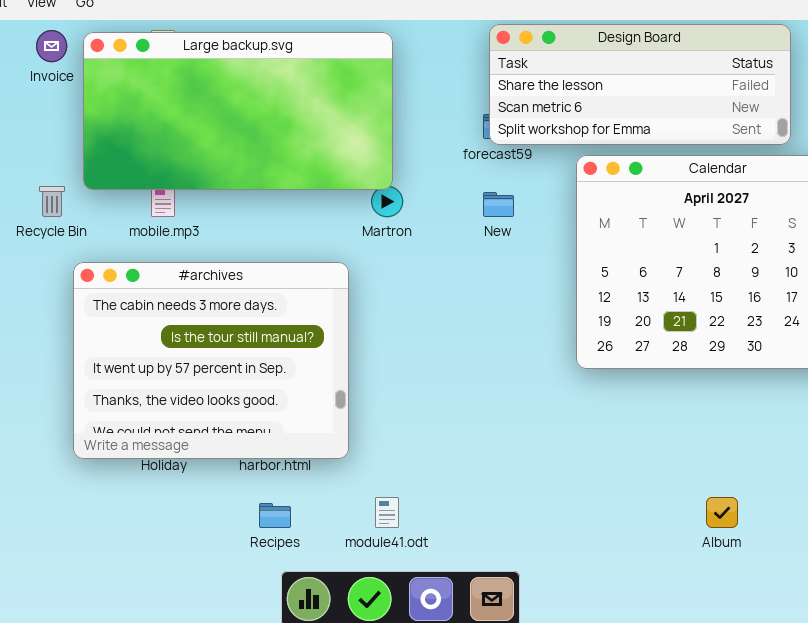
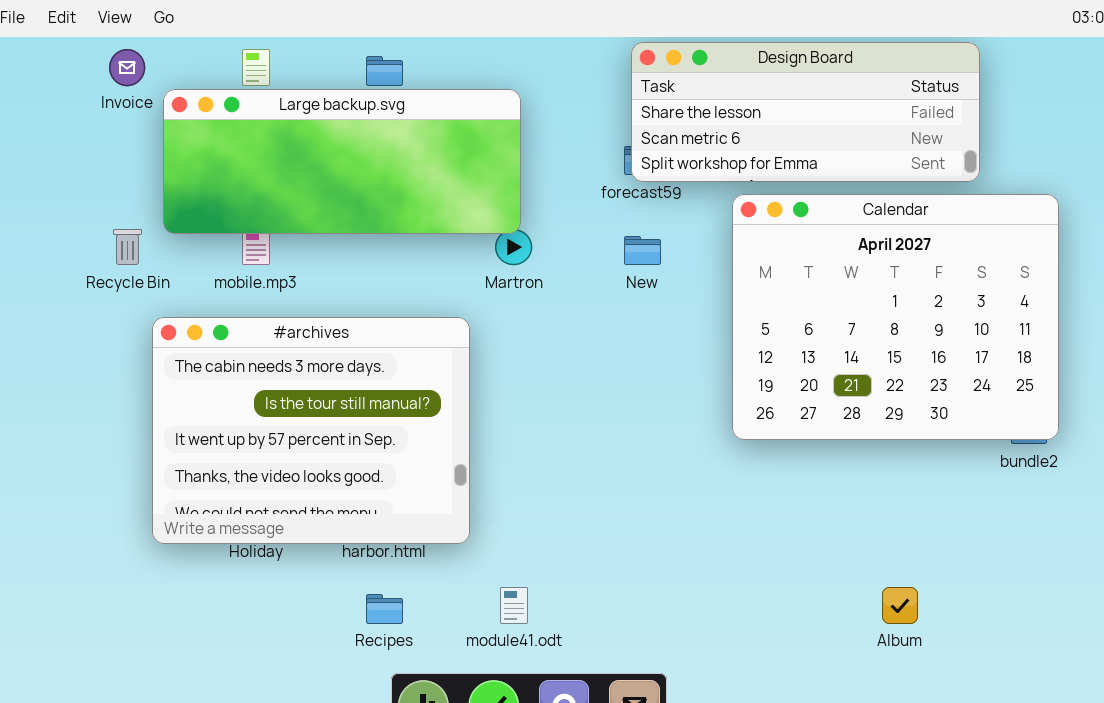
Large backup.svg: [83,32,393,190] -> [163,89,521,234], resized

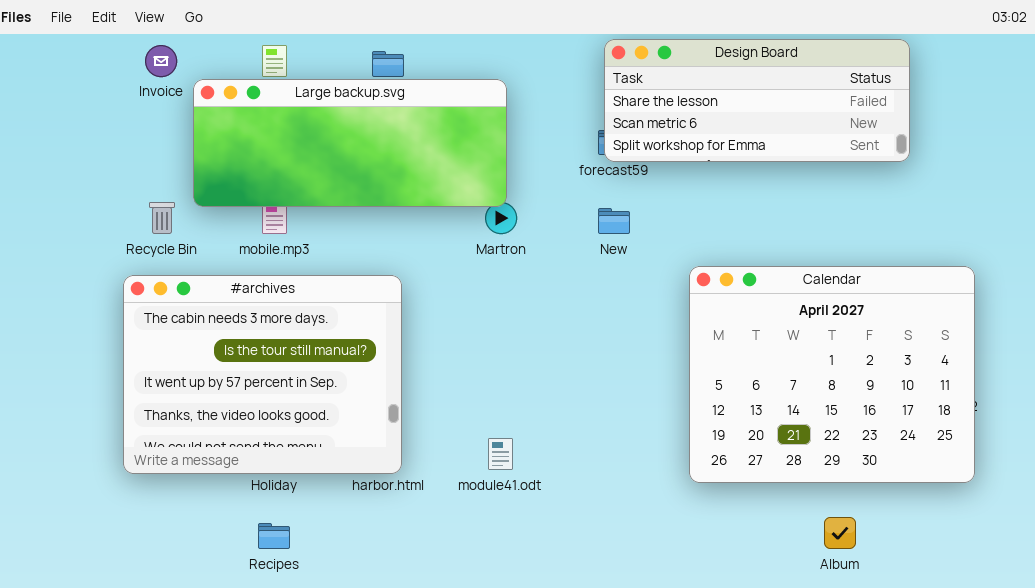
Calendar: [732,194,1059,440] -> [689,266,975,483], moved
#archives: [152,317,470,544] -> [123,275,402,474], moved
module41.odt: [500,587,528,624] -> [488,438,513,470], moved
Recipes: [366,594,403,624] -> [258,523,290,549], moved

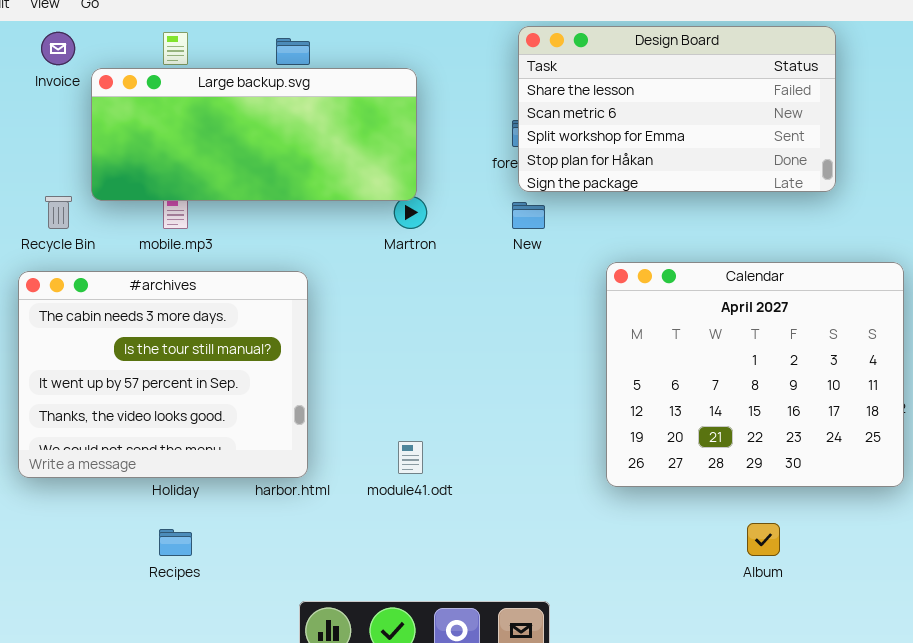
Design Board: [604,39,910,162] -> [518,26,836,192], resized

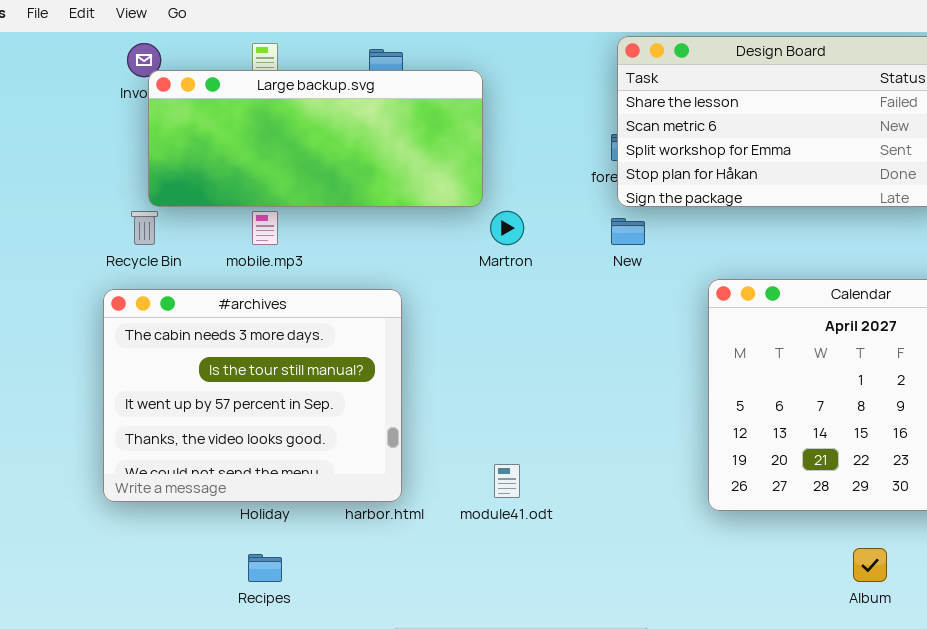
Large backup.svg: [91,68,417,201] -> [148,70,483,207], moved

